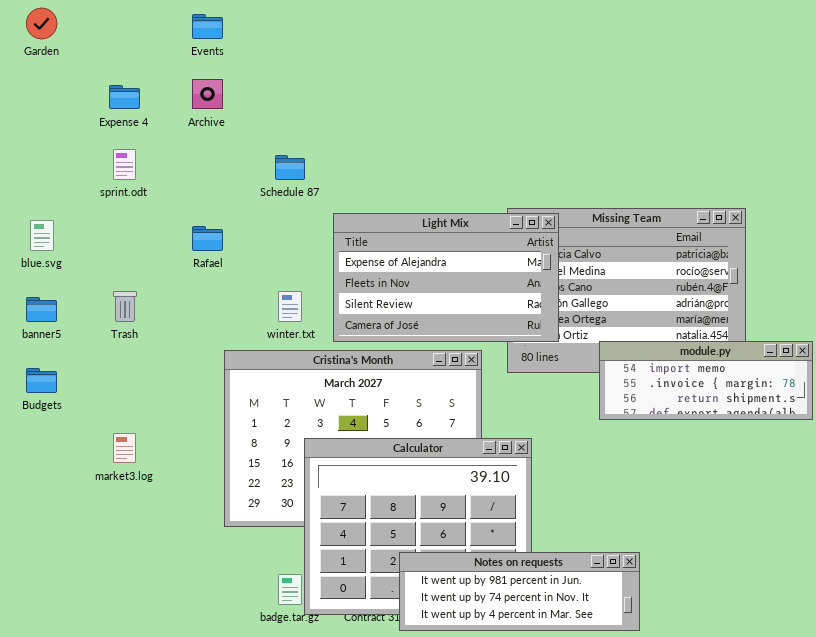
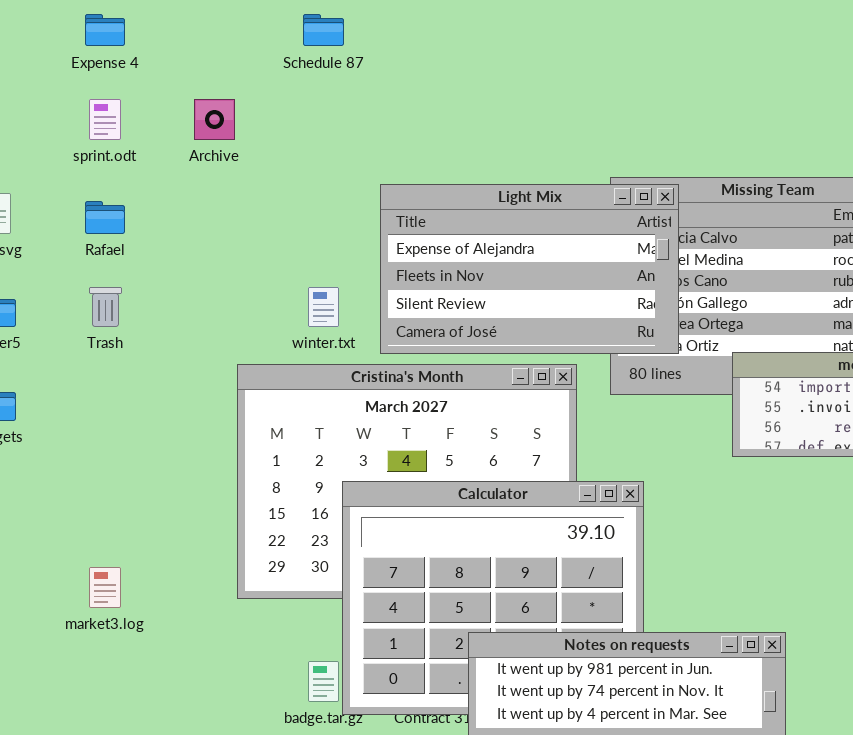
Archive: [192,79,223,109] -> [194,99,235,140], moved
Schedule 87: [275,155,305,180] -> [303,14,344,46], moved
Rafael: [192,226,223,251] -> [85,201,125,234], moved
market3.log: [113,433,136,463] -> [89,567,121,608], moved

